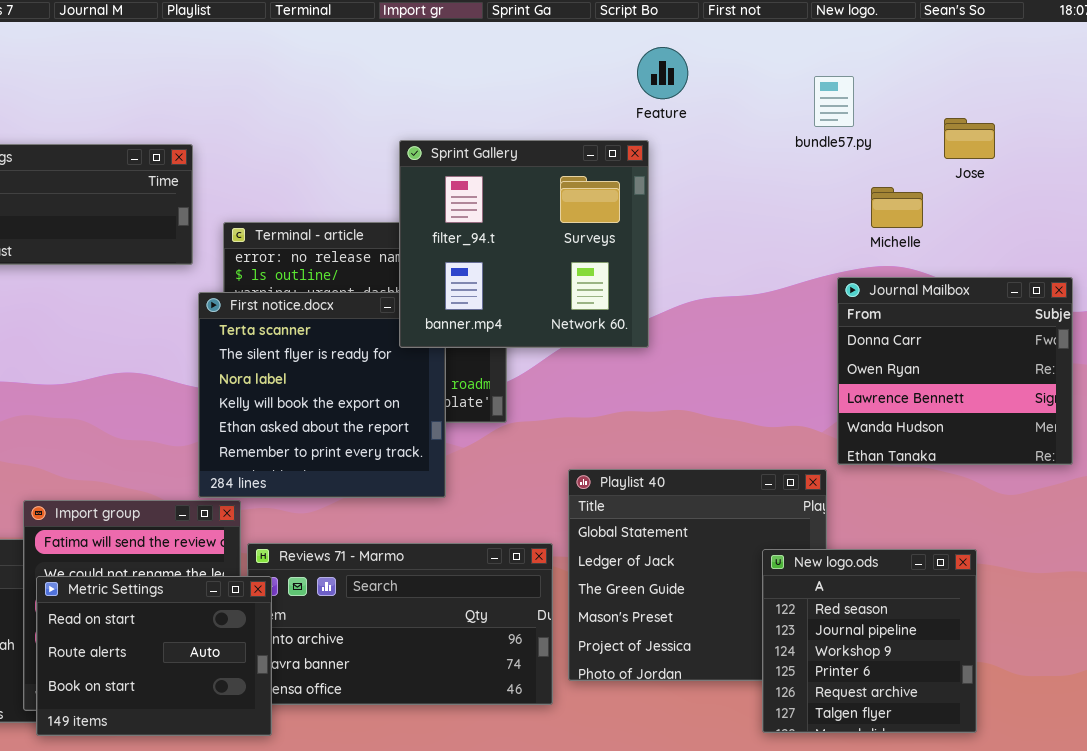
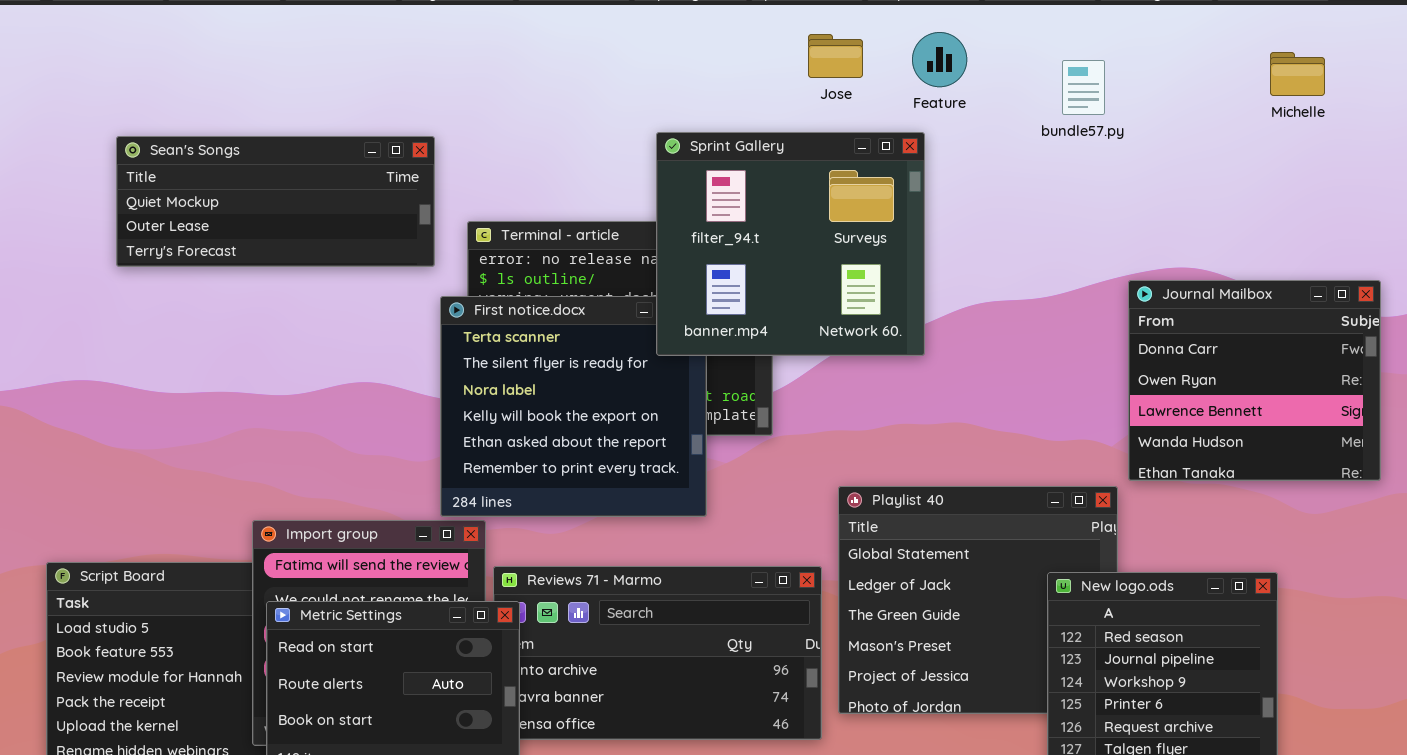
bundle57.py: [814,76,854,127] -> [1062,60,1105,115], moved
Jose: [944,118,995,159] -> [808,34,863,78], moved
Michelle: [871,187,923,228] -> [1270,52,1325,96], moved

